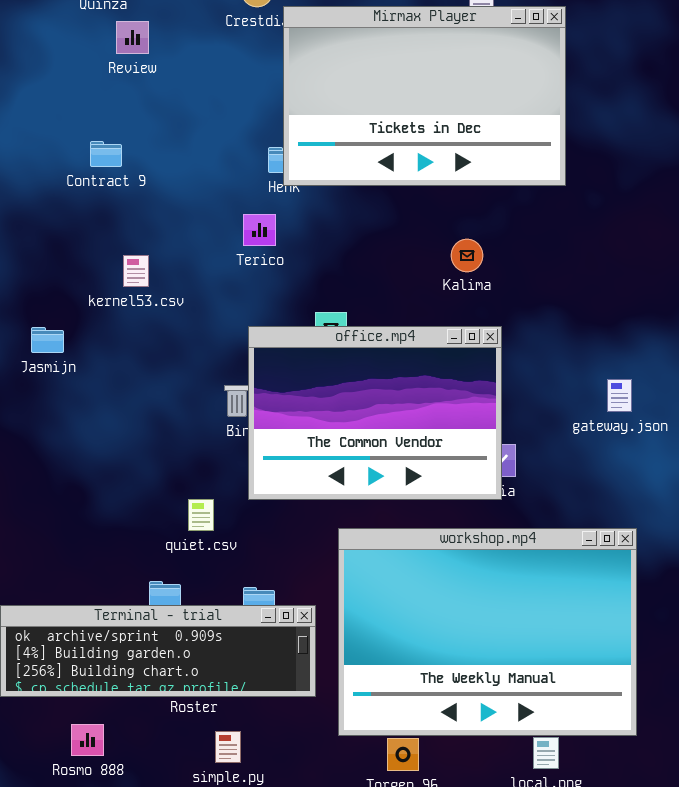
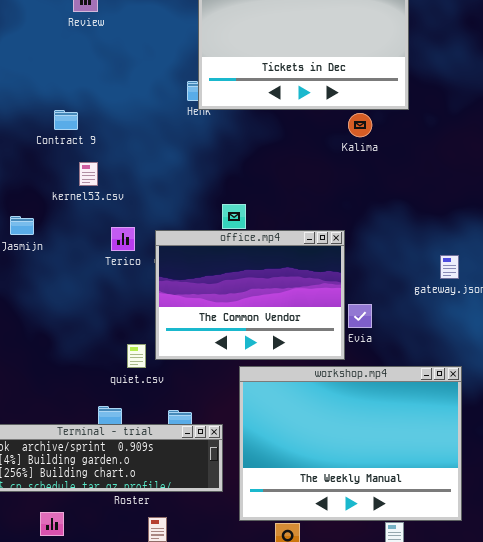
Contract 9: [90,141,122,167] -> [54,110,78,130], moved
Terico: [243,214,276,246] -> [111,227,135,251], moved
Kalima: [451,239,483,272] -> [348,113,372,137], moved
office.mp4: [248,326,502,500] -> [155,230,345,360], moved

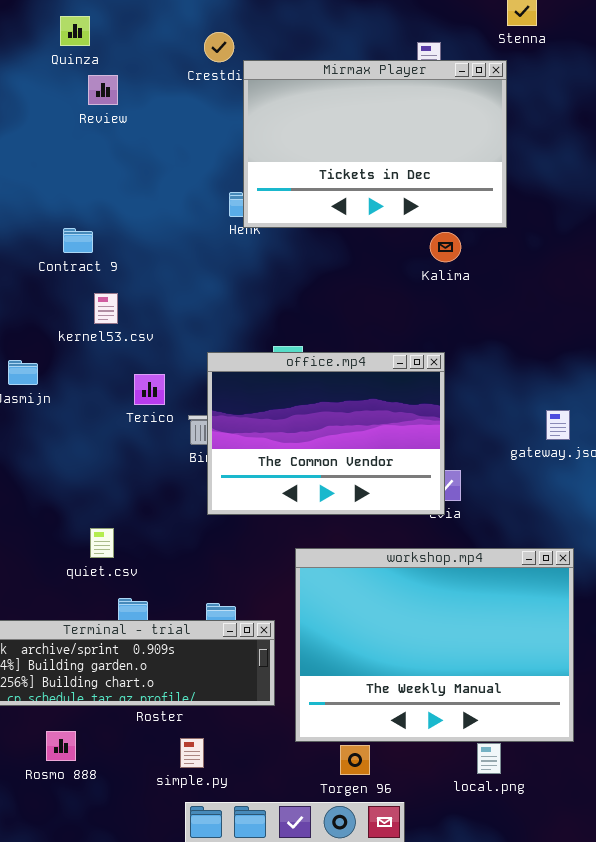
office.mp4: [155,230,345,360] -> [207,352,445,515], moved
quiet.csv: [127,344,146,368] -> [90,528,114,558], moved

